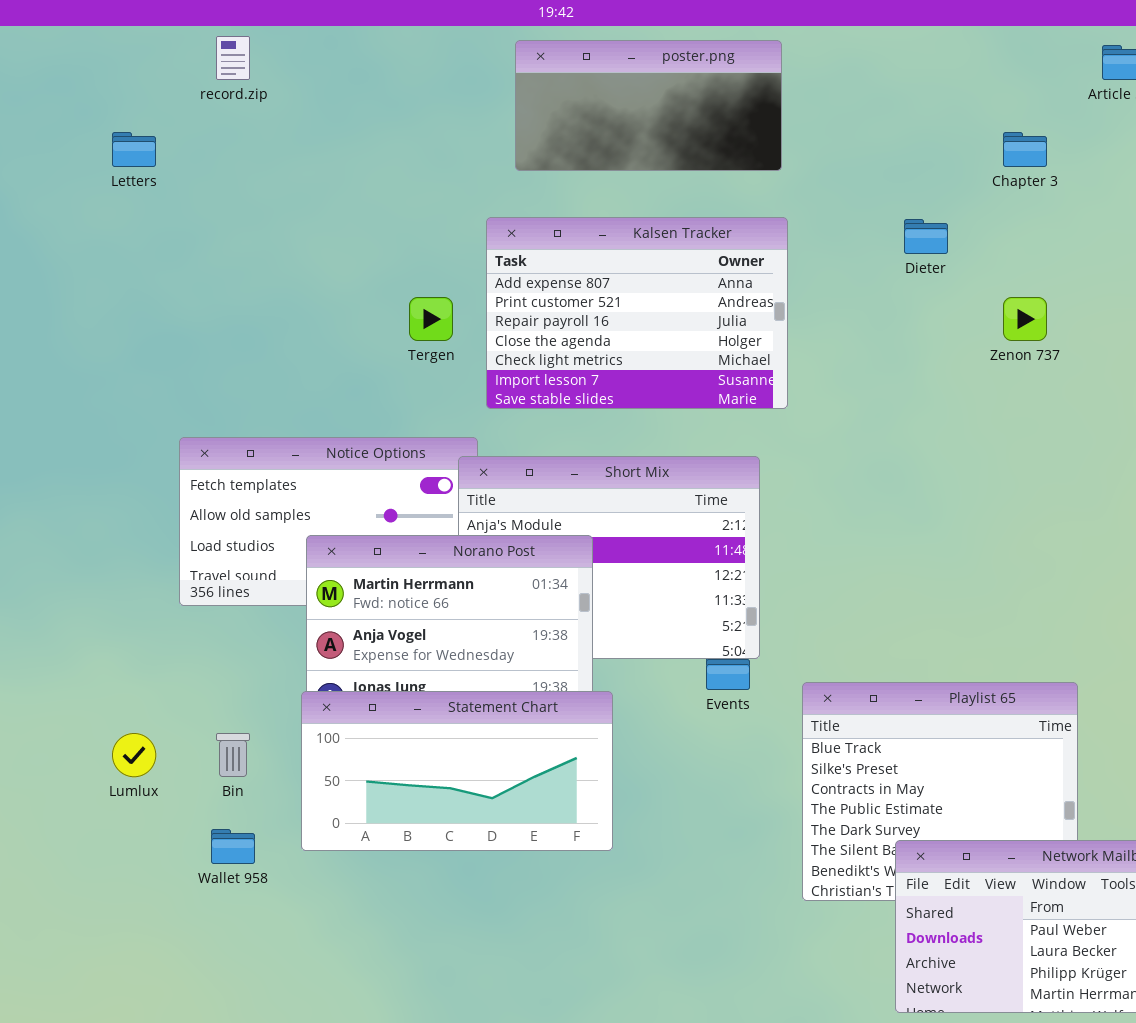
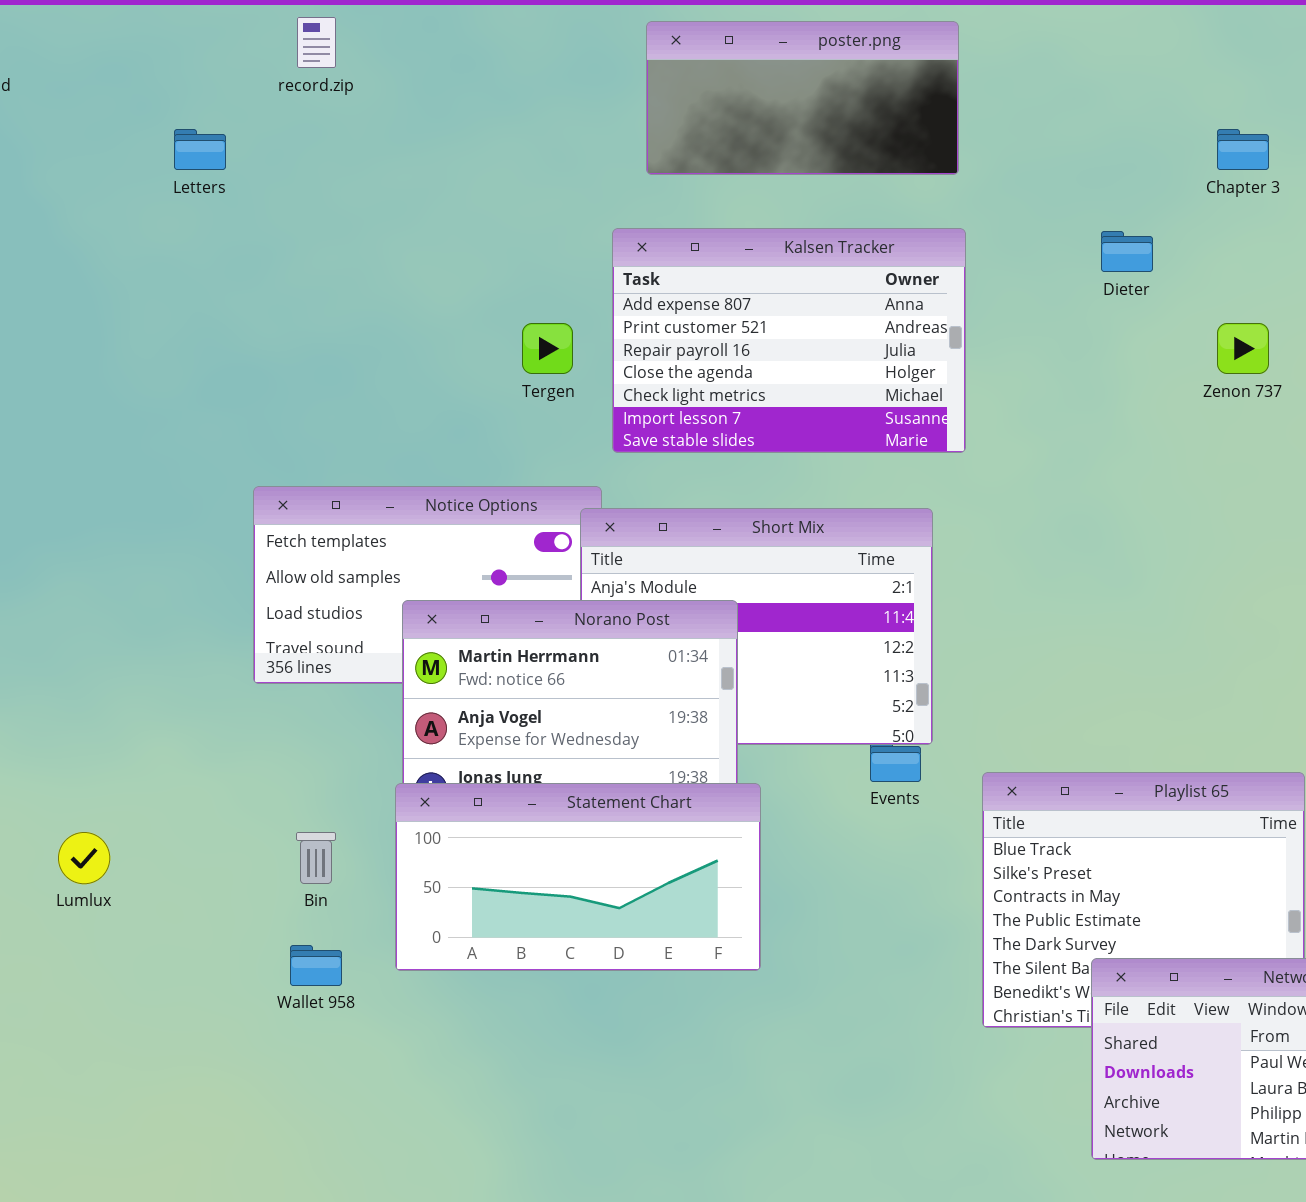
Lumlux: [112,733,156,777] -> [58,832,110,884], moved

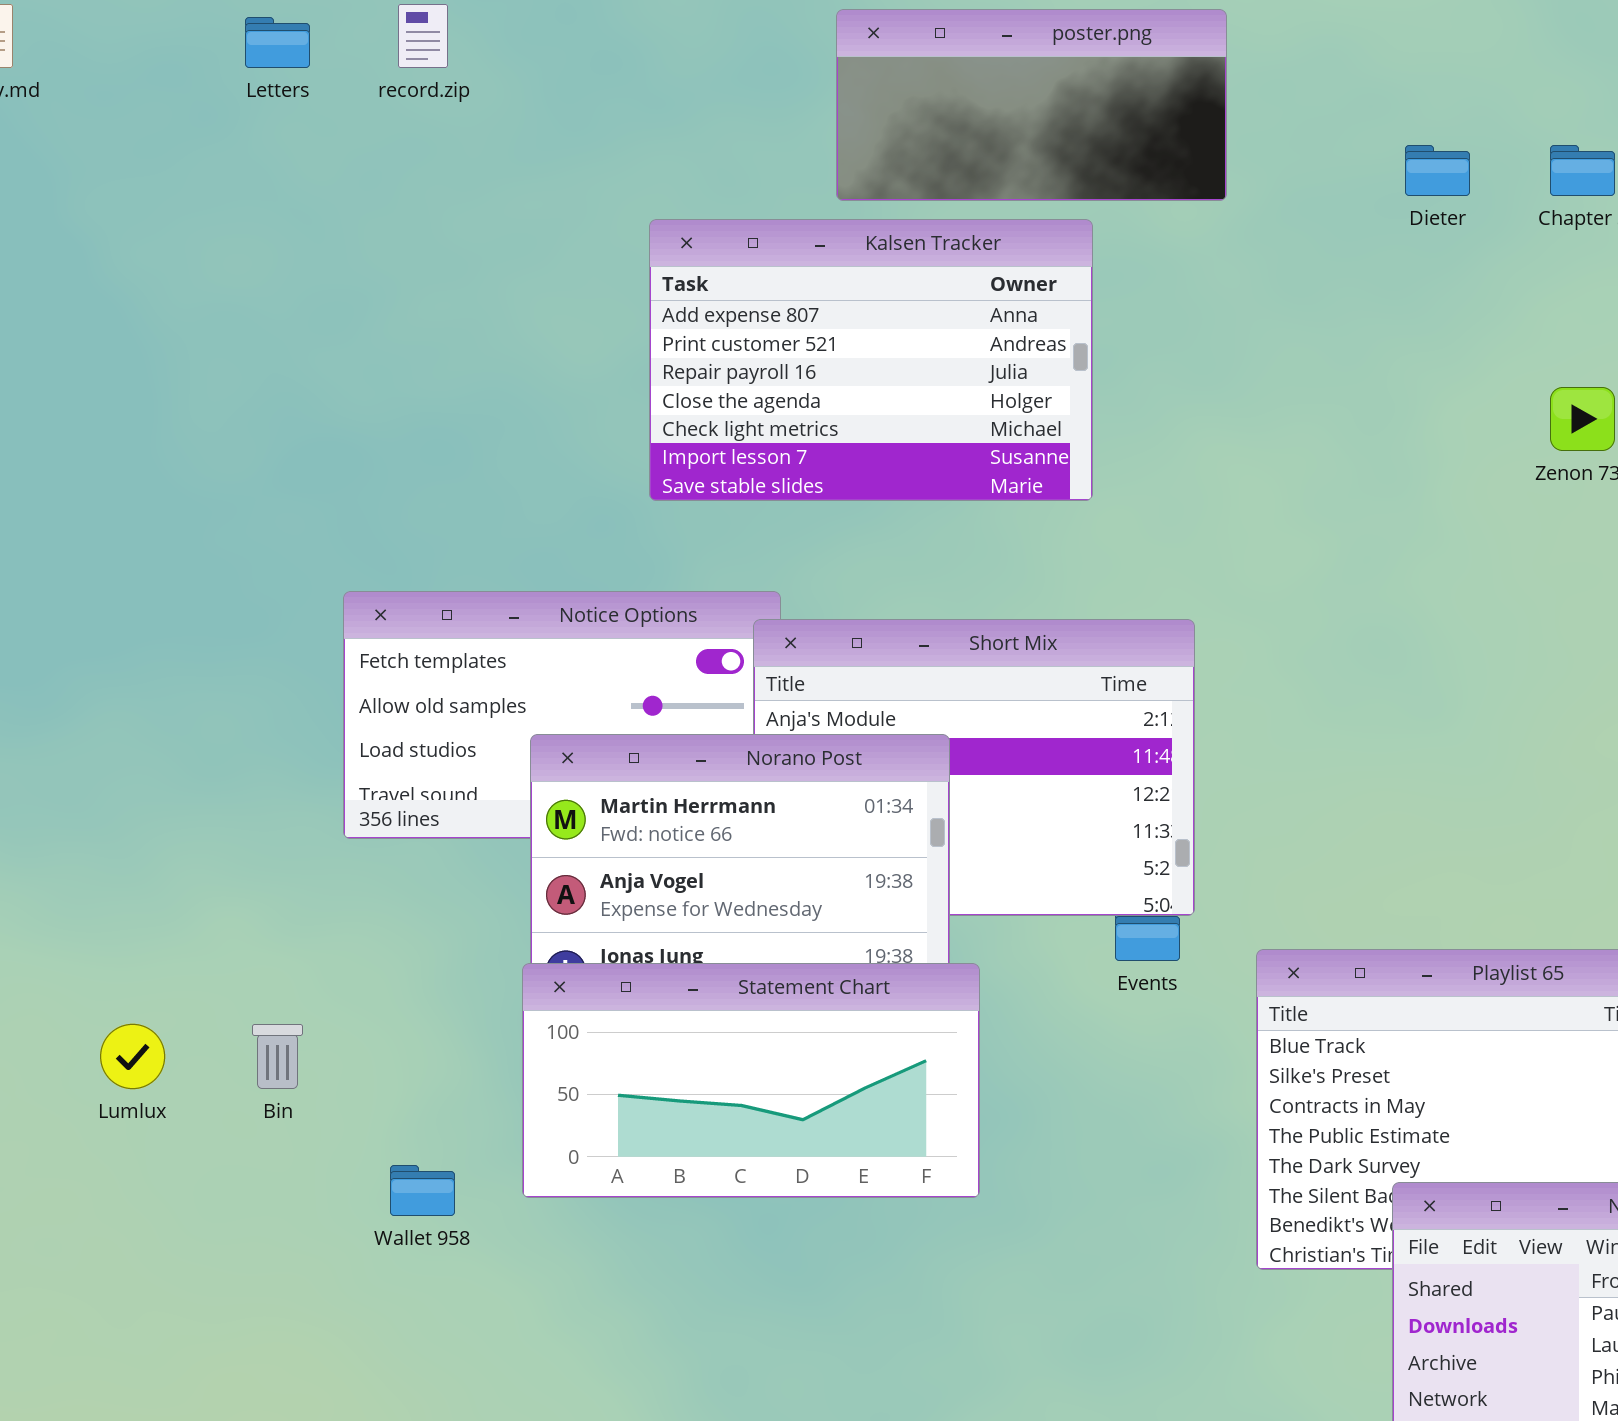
Letters: [174,129,226,170] -> [245,17,310,68], moved
Kalsen Tracker: [612,228,966,453] -> [649,219,1093,501], moved
Dieter: [1101,231,1153,272] -> [1405,145,1470,196], moved
Bin: [296,832,336,884] -> [252,1024,303,1089], moved

